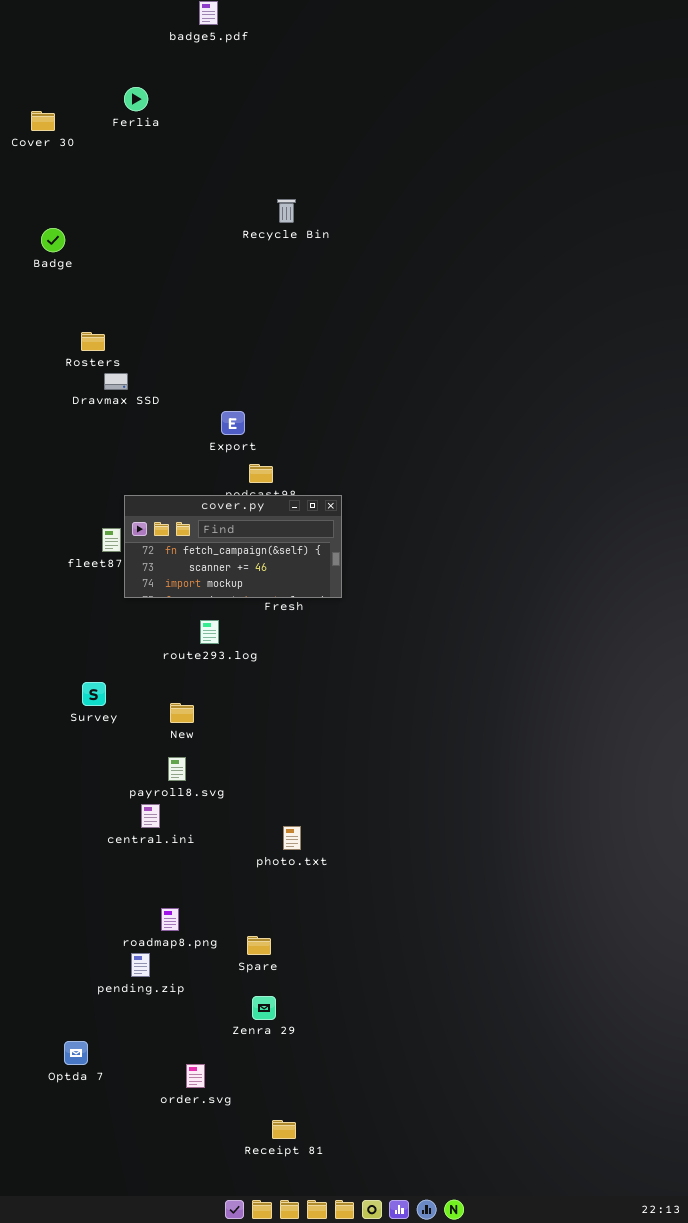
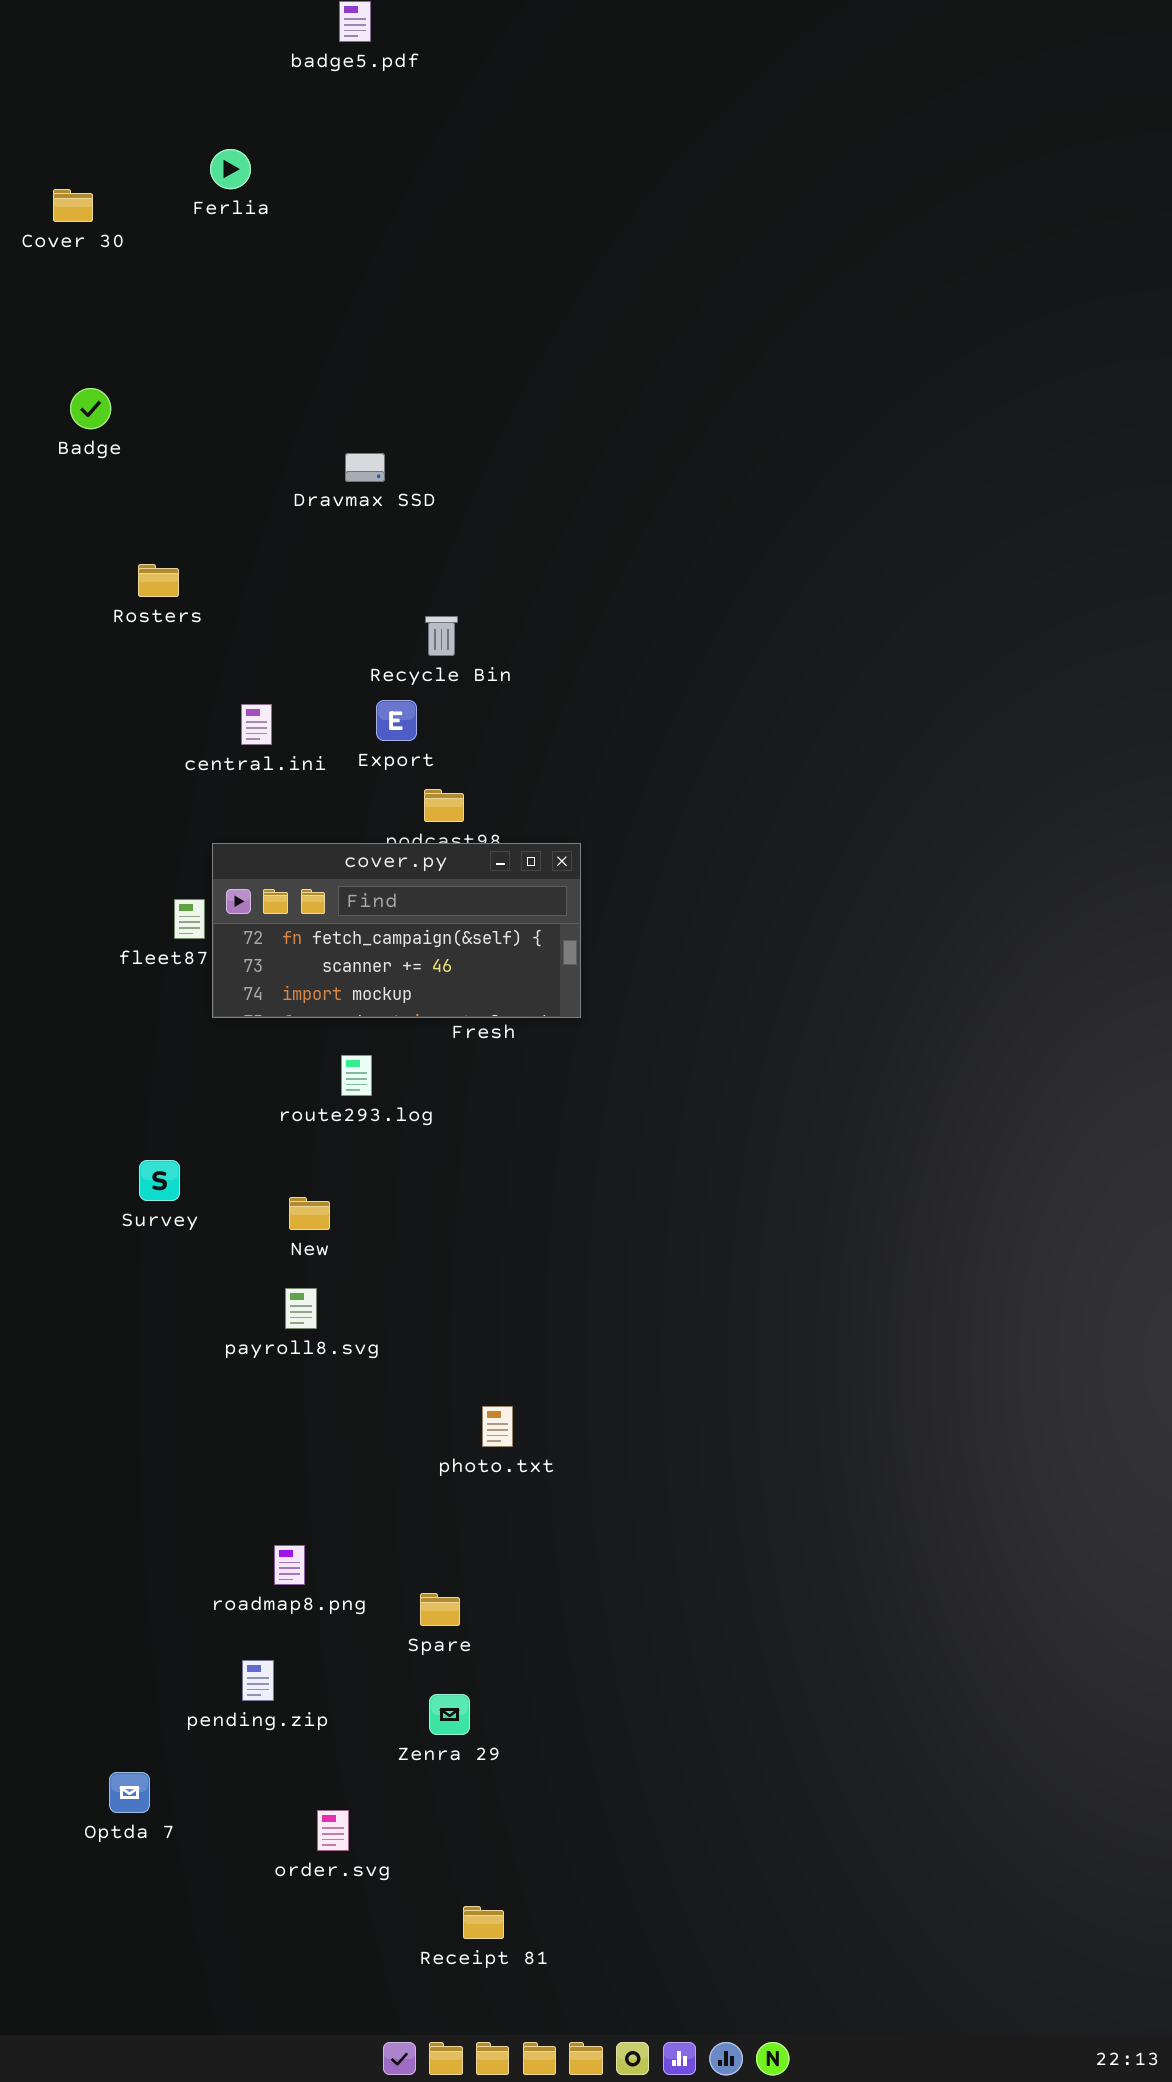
Recycle Bin: [277,199,296,223] -> [425,616,458,656], moved
Dravmax SSD: [104,373,128,390] -> [345,453,385,482], moved
central.ini: [141,804,160,828] -> [241,704,272,745], moved
pending.zip: [131,953,150,977] -> [242,1660,274,1701], moved

